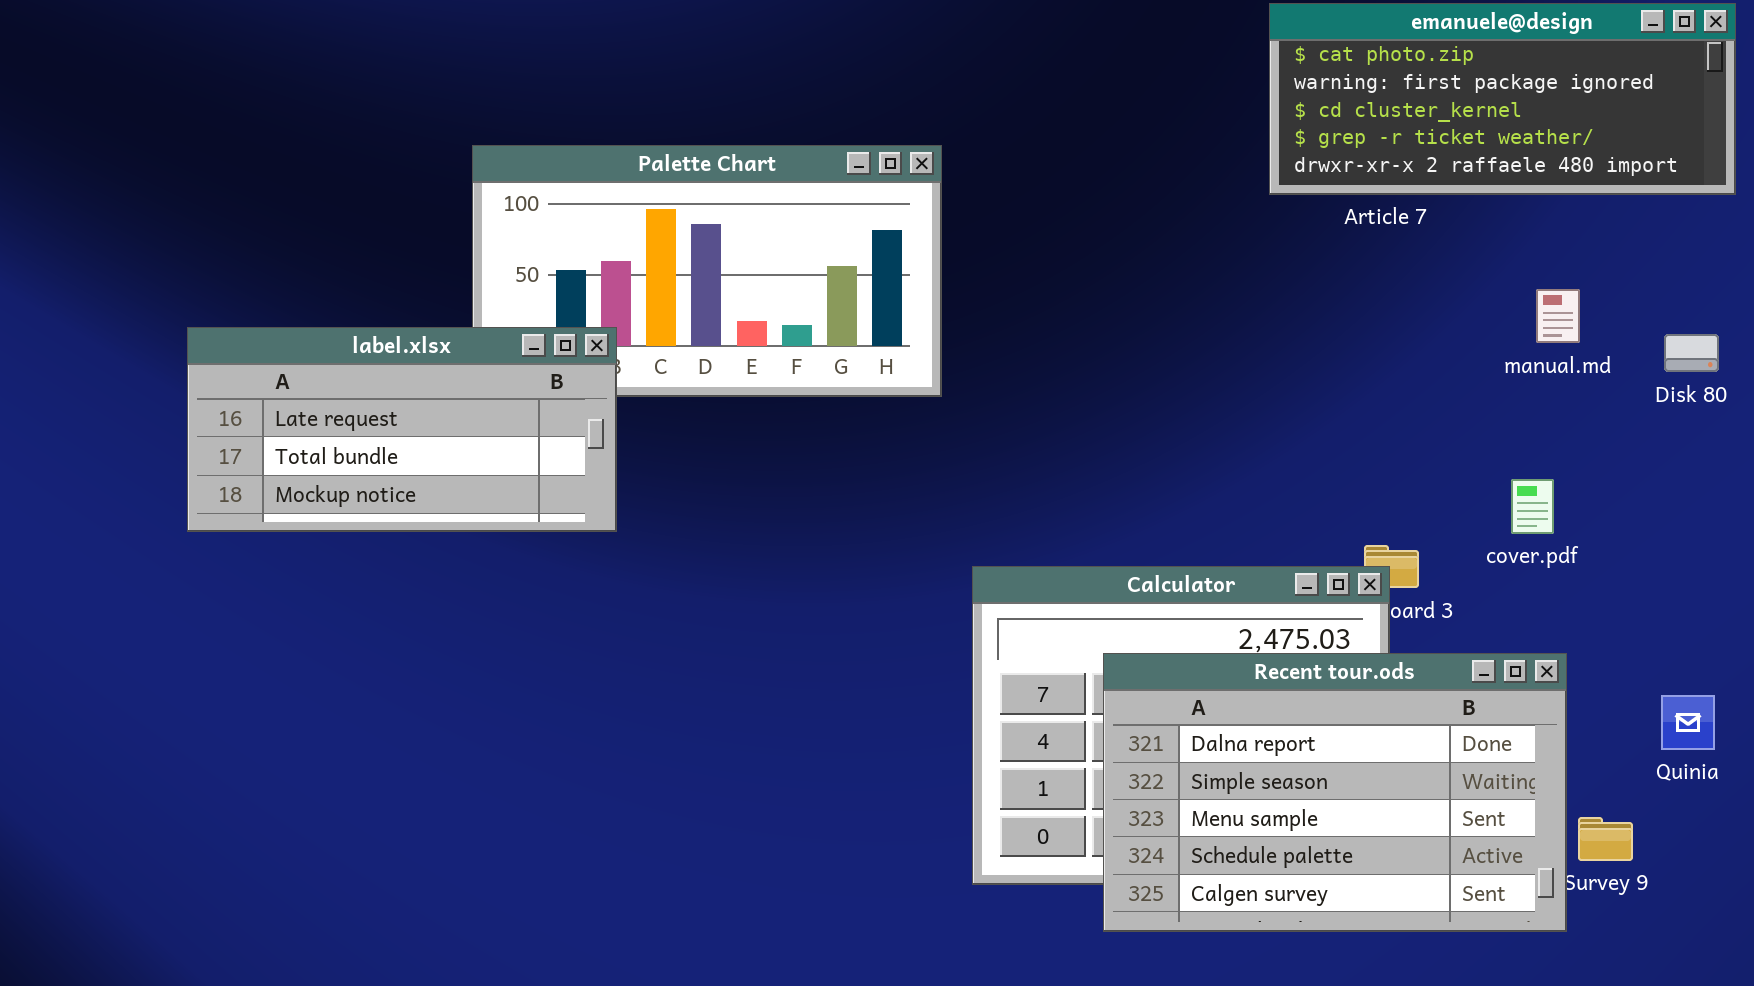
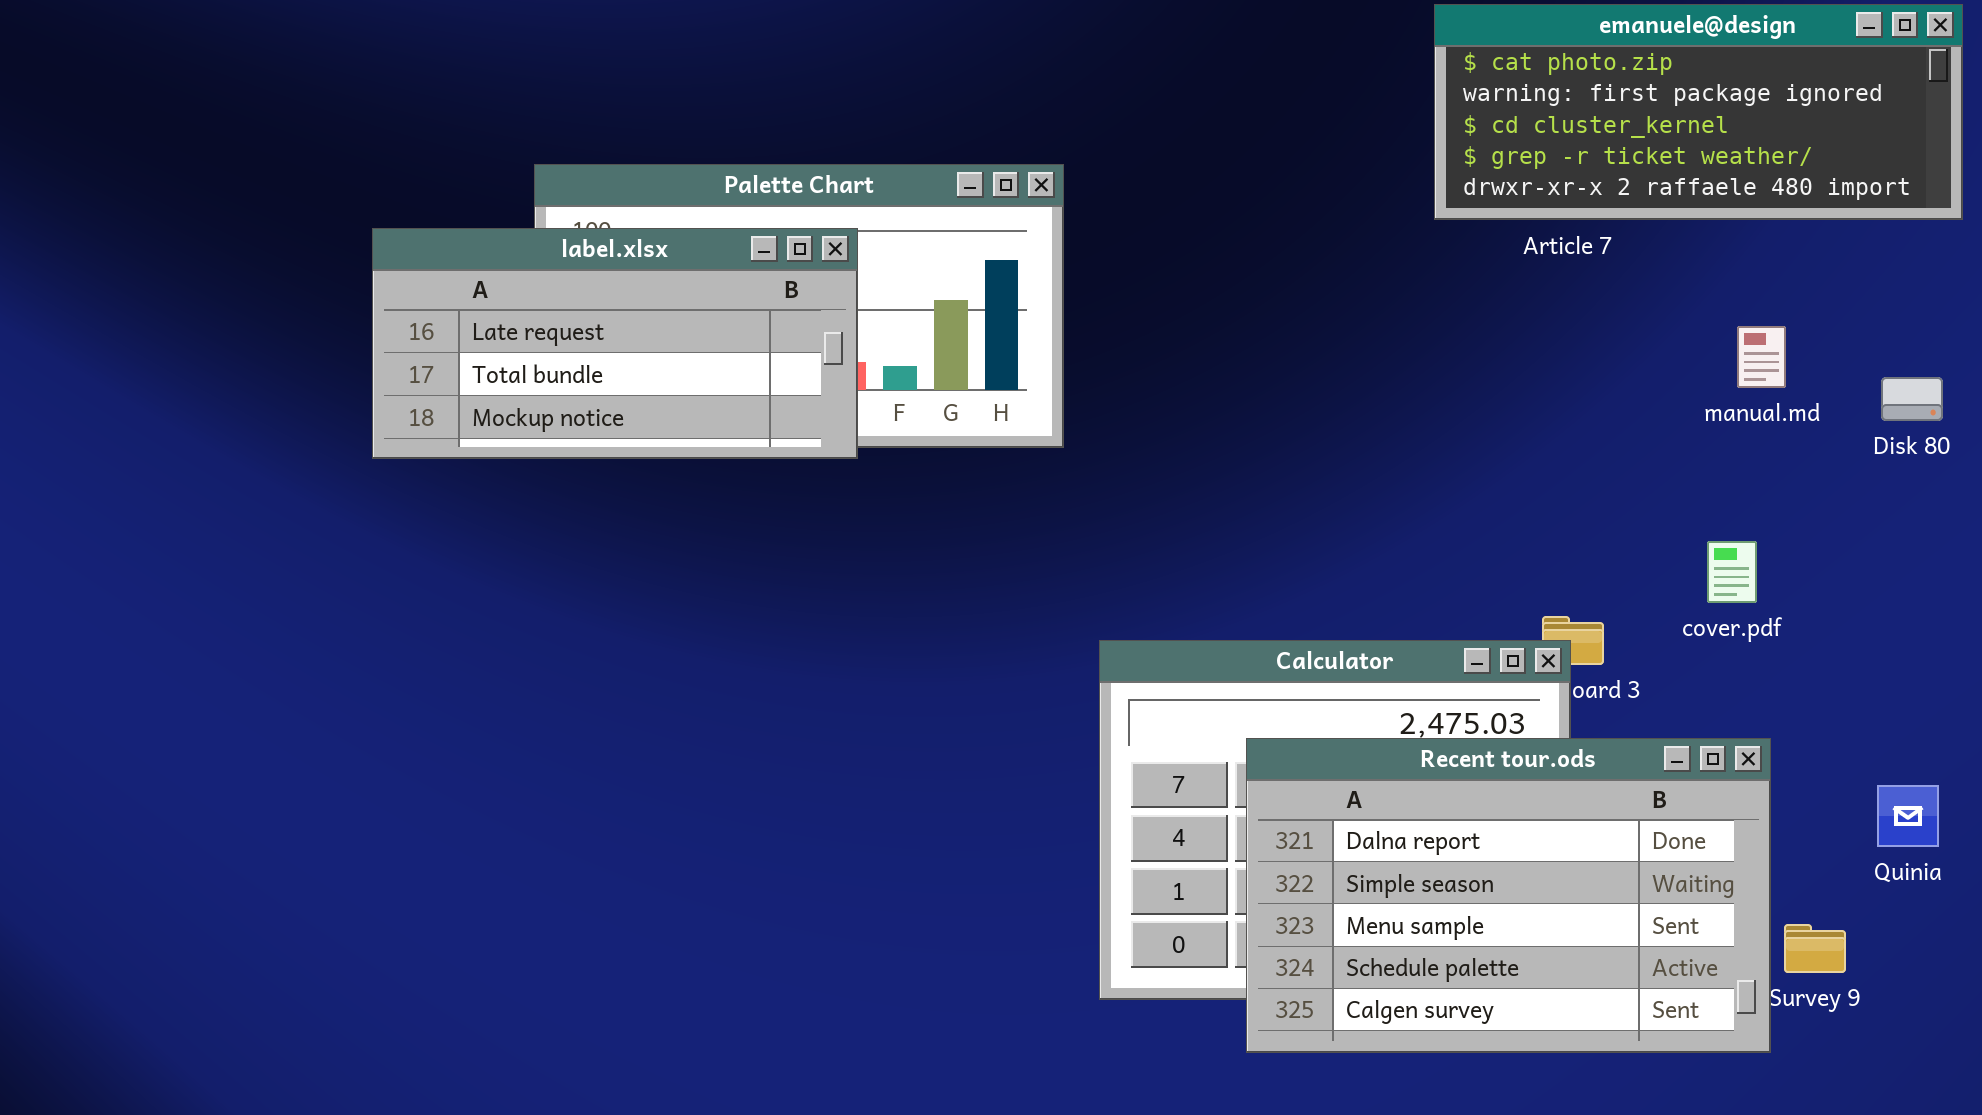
label.xlsx: [187,327,617,532] -> [372,228,858,459], moved

